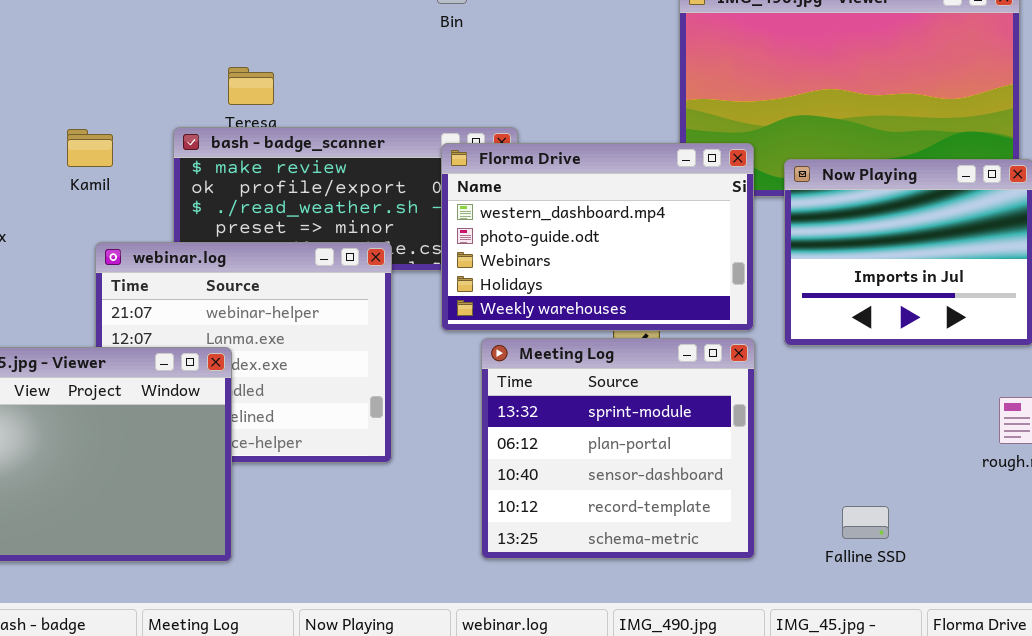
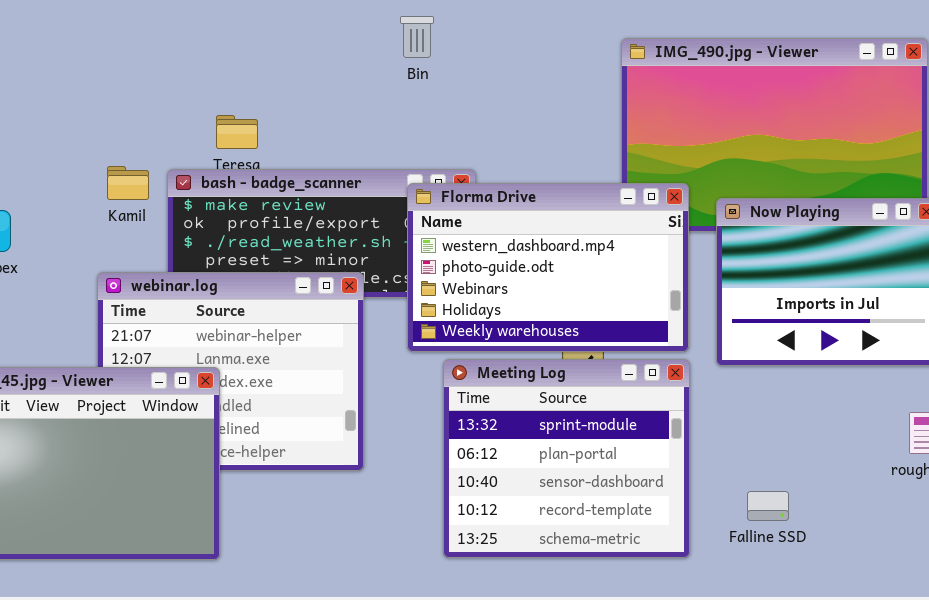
Kamil: [67,129,113,167] -> [107,166,149,200], moved
Falline SSD: [842,506,889,539] -> [747,491,789,521], moved

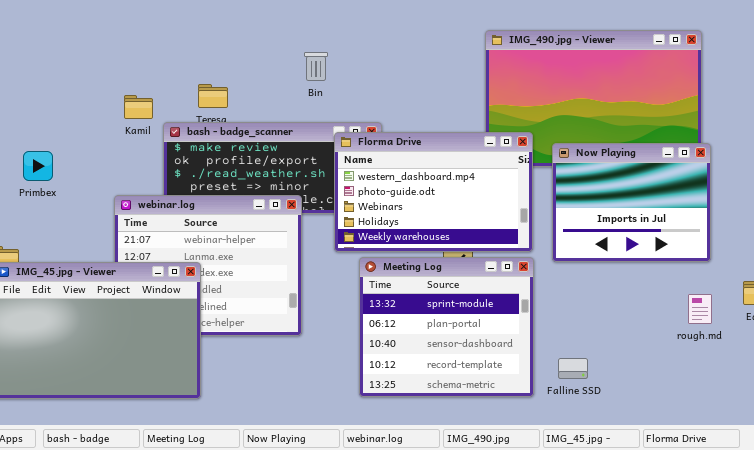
Bin: [400,16,434,58] -> [304,52,328,81], moved
Kamil: [107,166,149,200] -> [124,95,153,119], moved
Falline SSD: [747,491,789,521] -> [558,358,588,379], moved

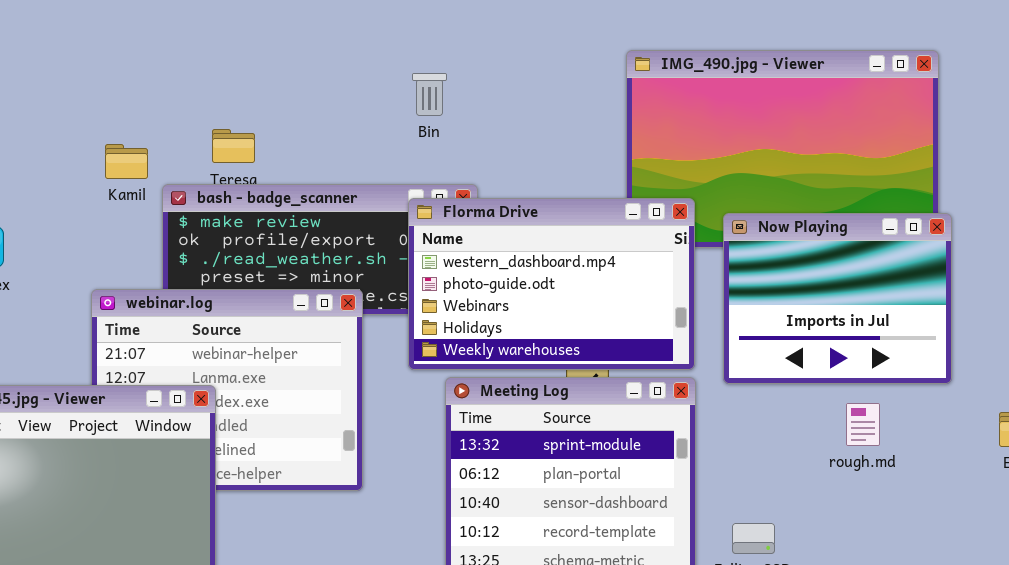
Bin: [304,52,328,81] -> [412,73,447,116], moved
rough.md: [688,294,712,324] -> [846,403,880,446], moved

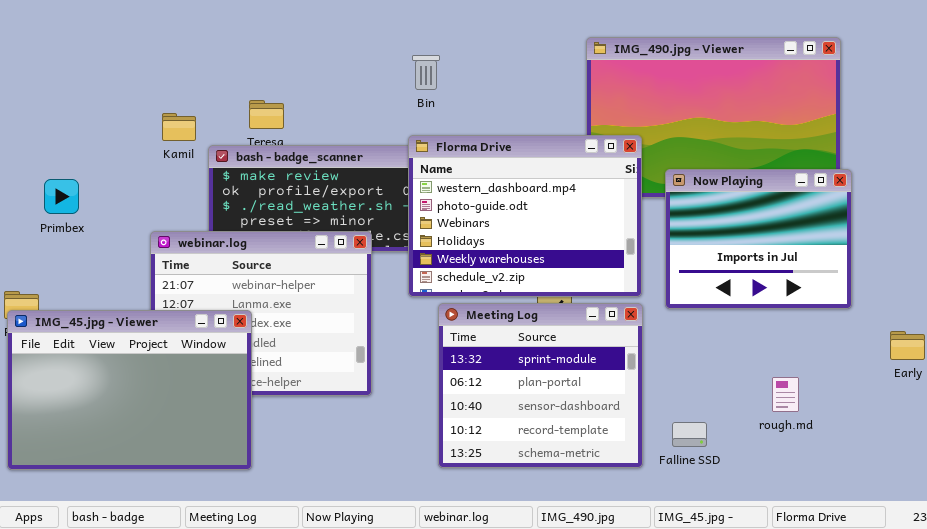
Florma Drive: [408,198,695,370] -> [408,135,642,297], resized
rough.md: [846,403,880,446] -> [772,377,799,412], moved

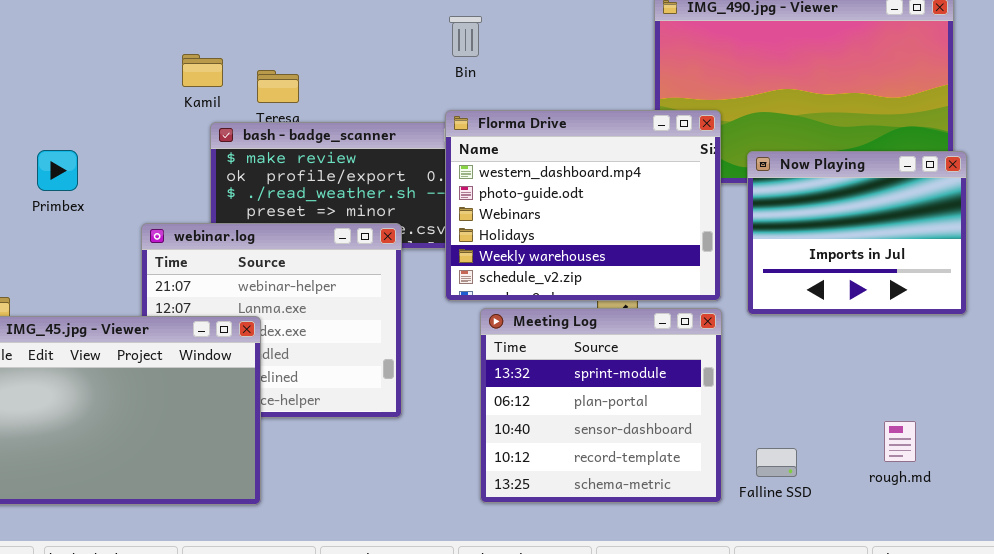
Kamil: [162,113,196,141] -> [182,54,223,87], moved
Primbex: [44,179,79,214] -> [37,150,78,191], moved
rough.md: [772,377,799,412] -> [884,421,916,462], moved

